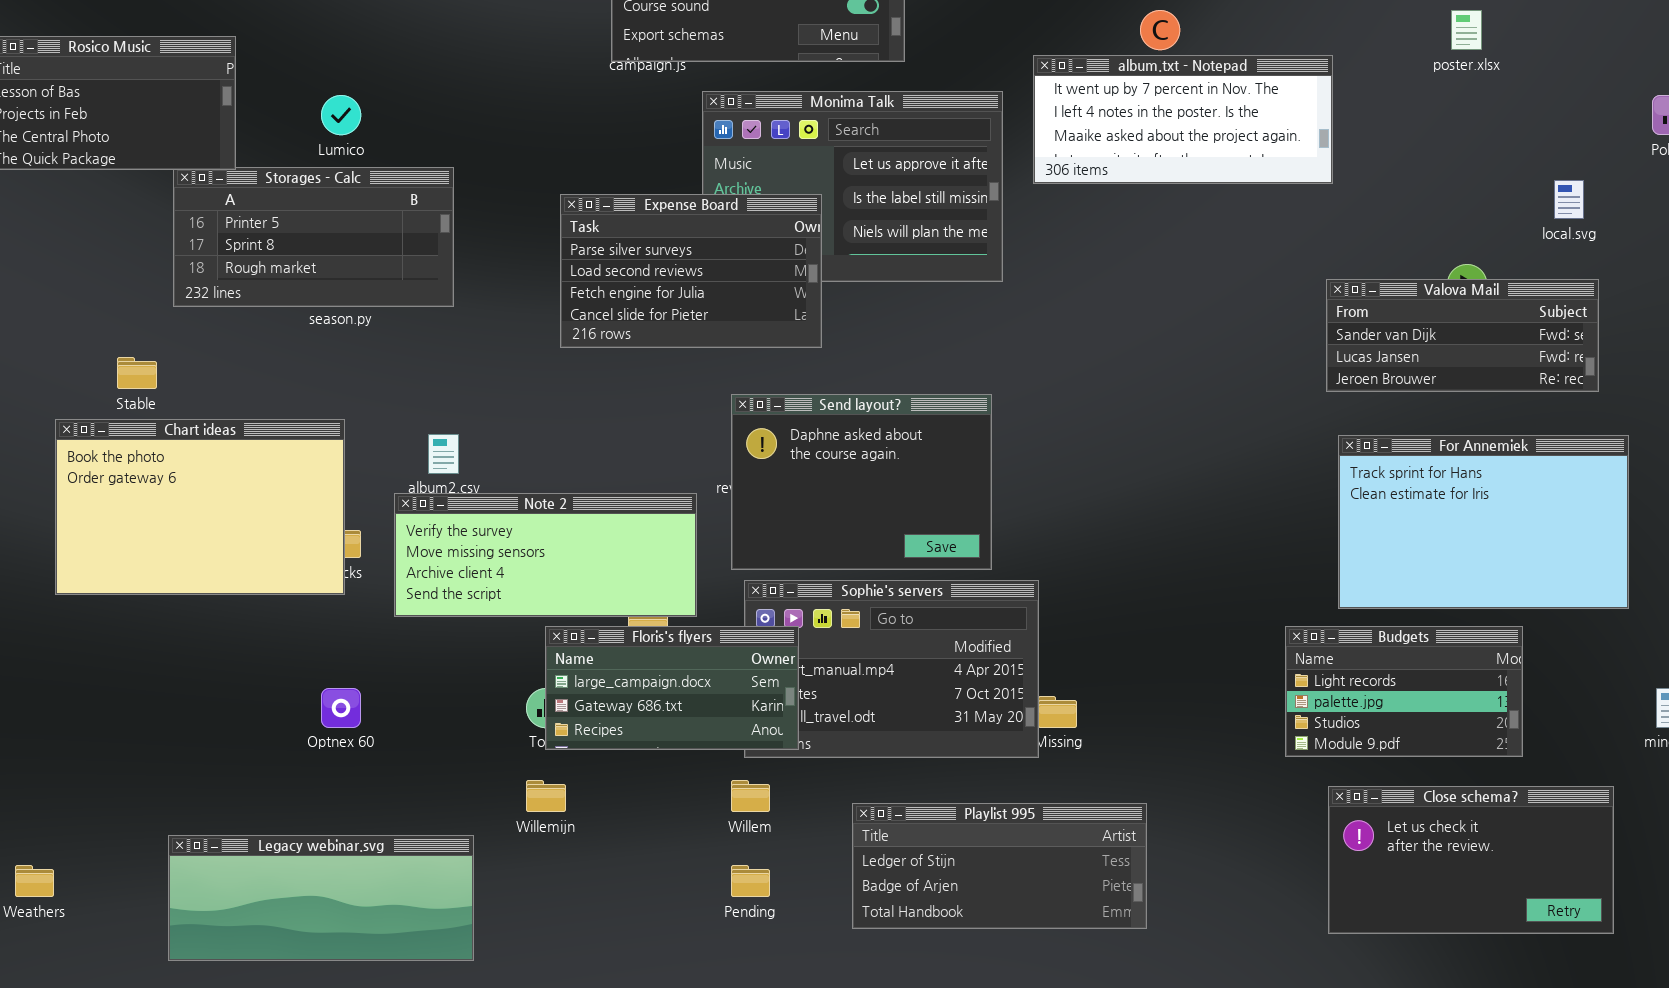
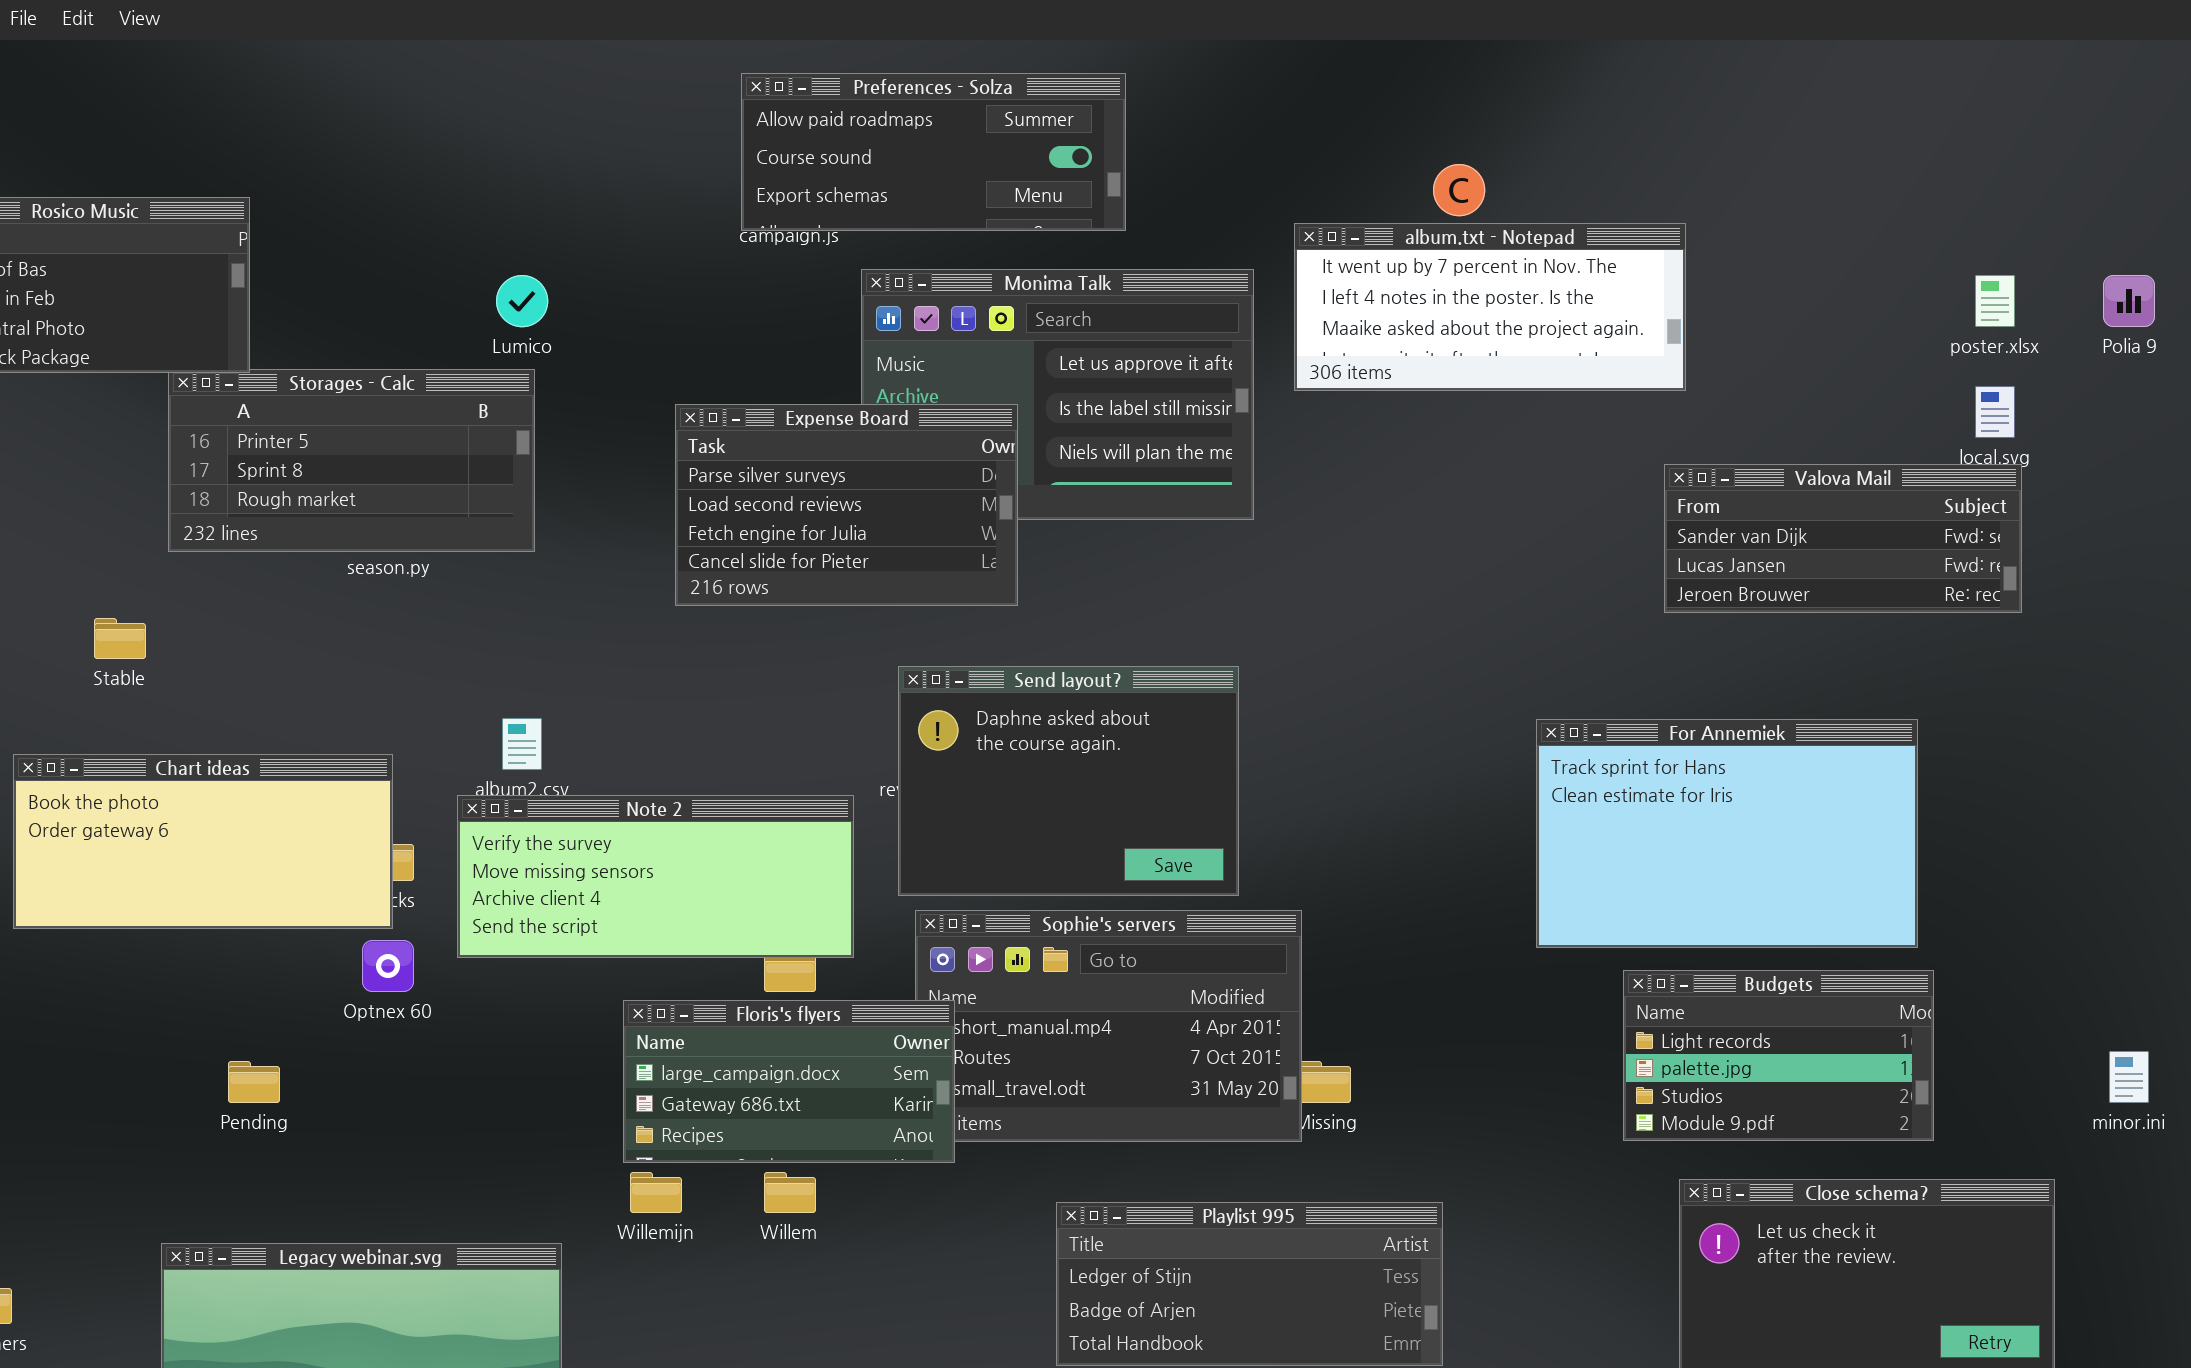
poster.xlsx: [1451,10,1482,50] -> [1975,275,2015,327], moved
Lumico: [321,95,361,135] -> [496,275,548,327], moved
Valova Mail: [1326,279,1599,392] -> [1664,464,2022,613], moved
Chart ideas: [55,419,345,595] -> [13,754,393,929], resized
For Annemiek: [1338,435,1629,609] -> [1536,719,1918,948], moved
Floris's flyers: [545,626,799,750] -> [623,1000,955,1163], moved
Optnex 60: [321,688,361,728] -> [362,940,414,992], moved
Willem: [731,780,770,812] -> [764,1172,816,1213], moved
Pending: [731,865,770,897] -> [228,1061,280,1103], moved

